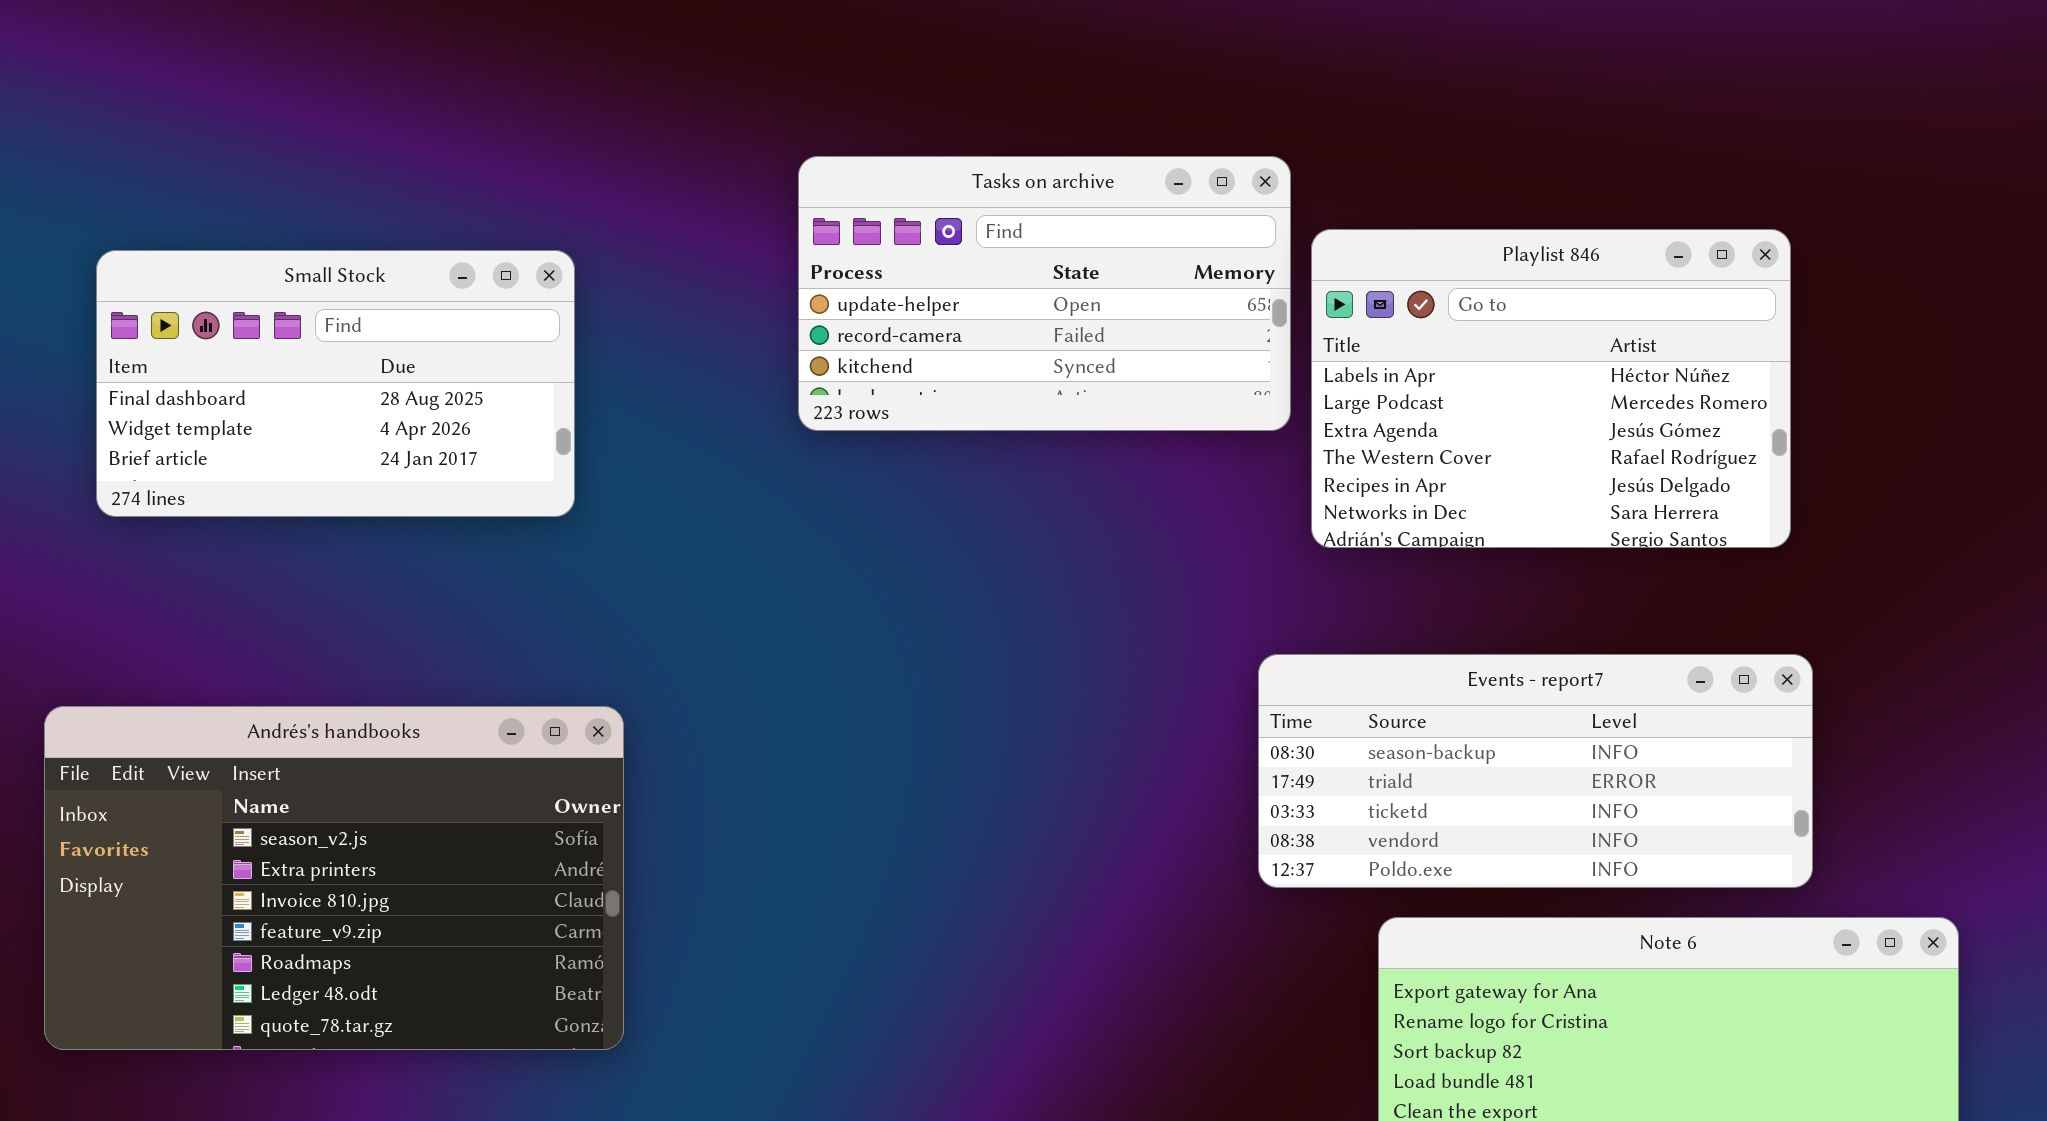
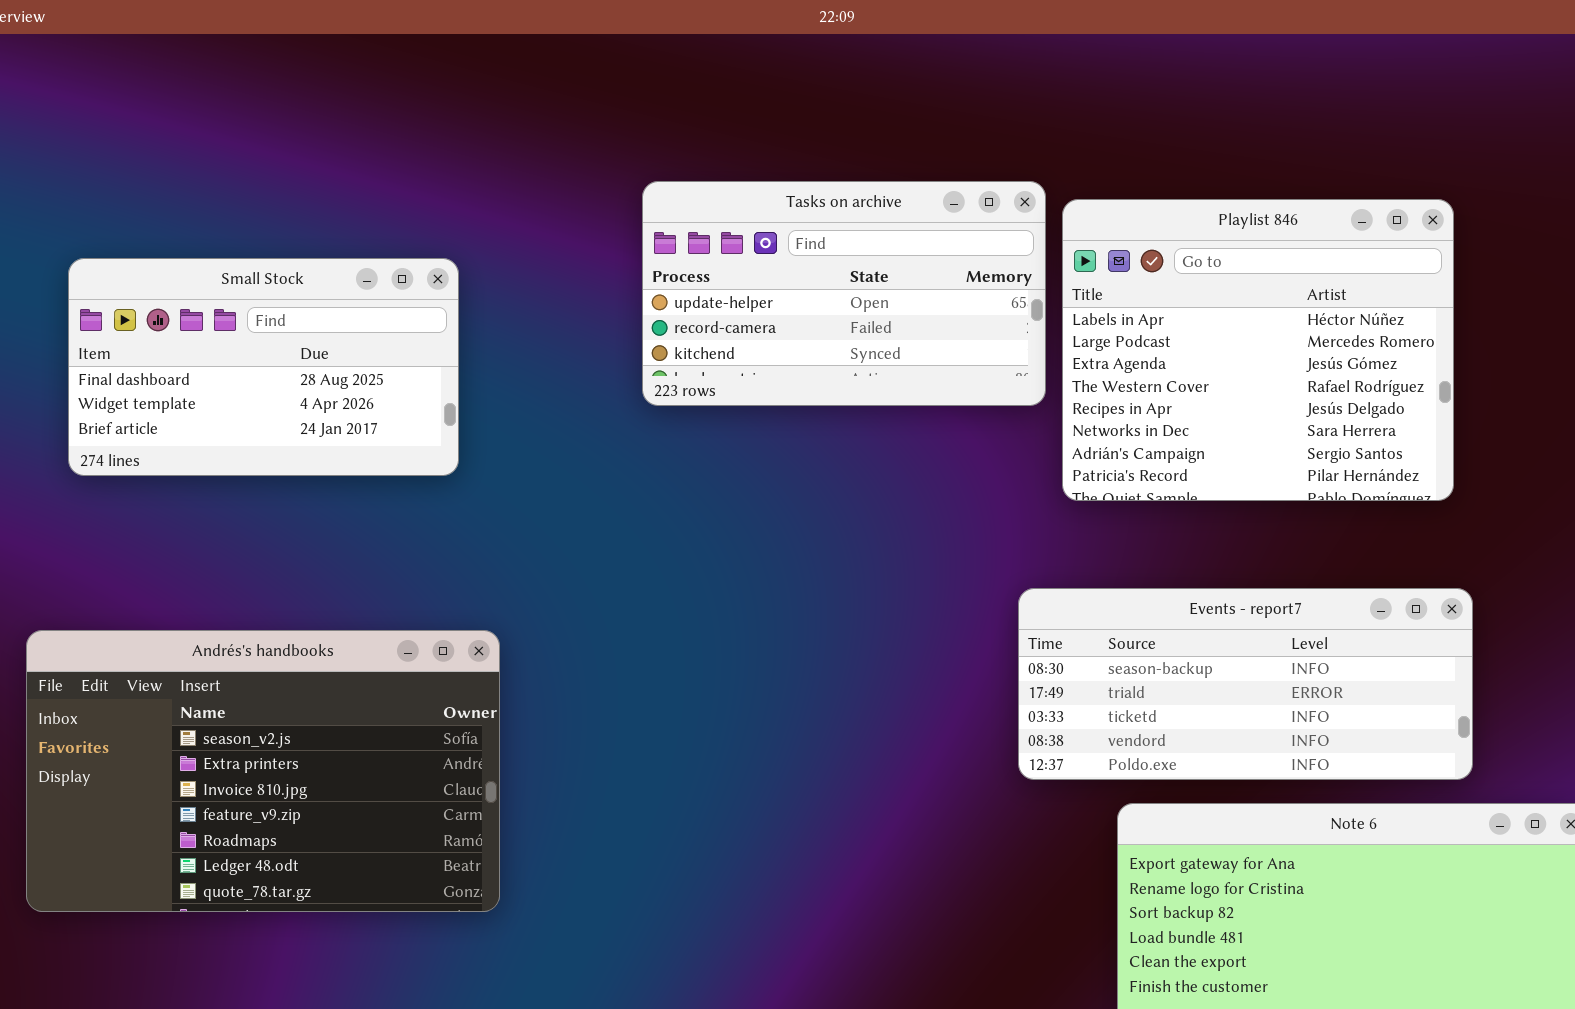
Playlist 846: [1311,229,1791,548] -> [1062,199,1454,501], resized

